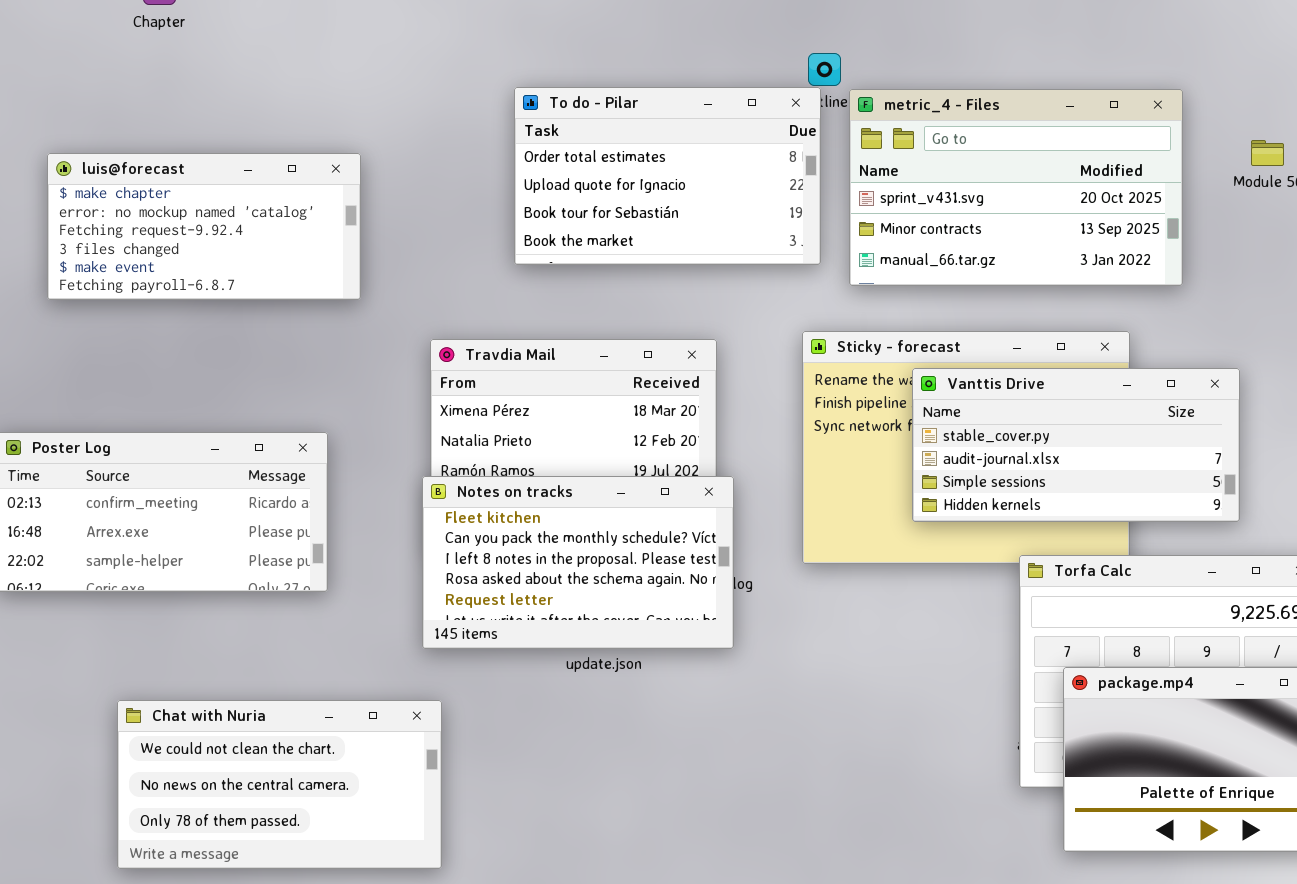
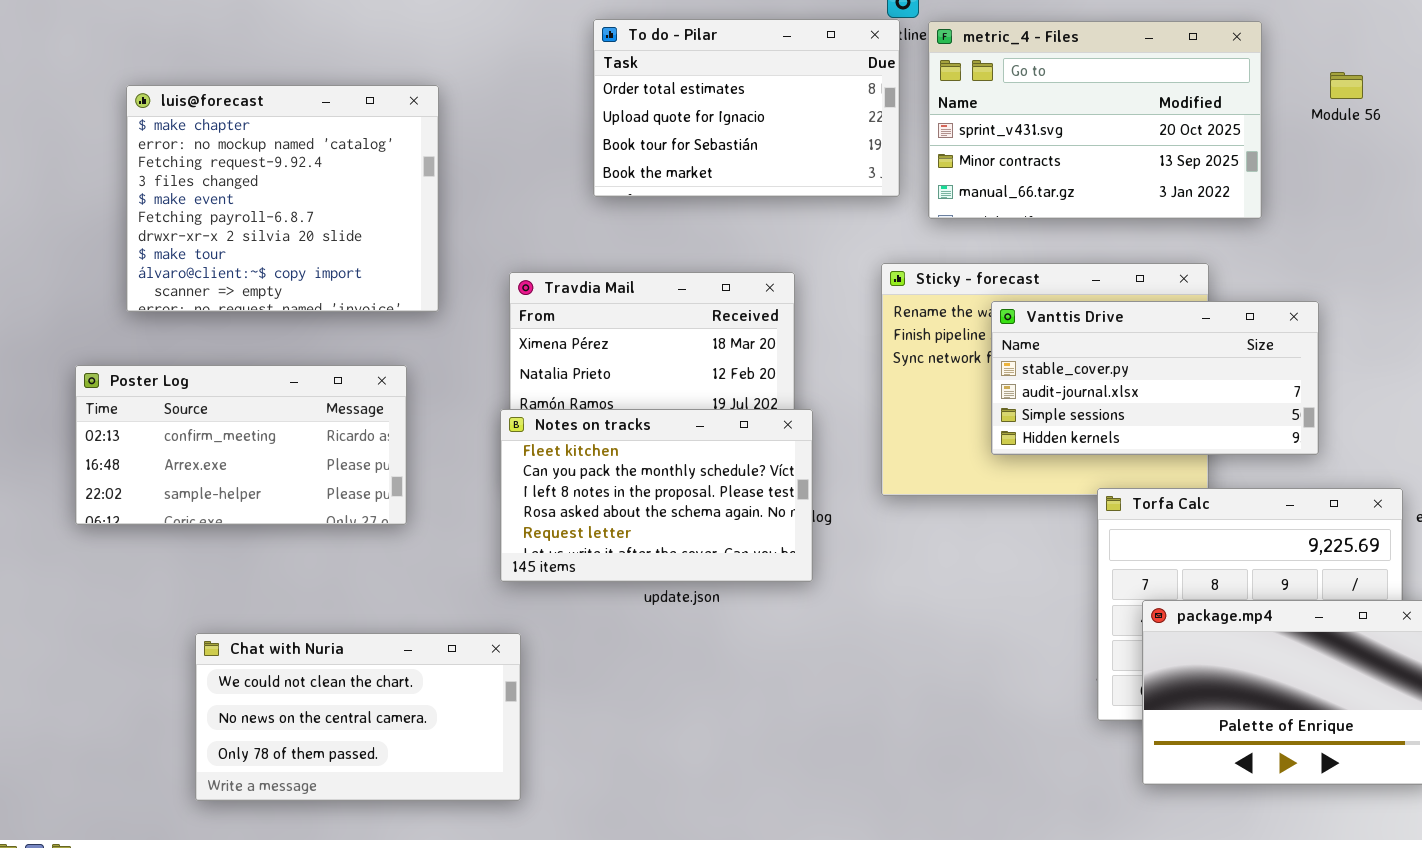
luis@forecast: [47,153,361,300] -> [126,85,439,312], resized

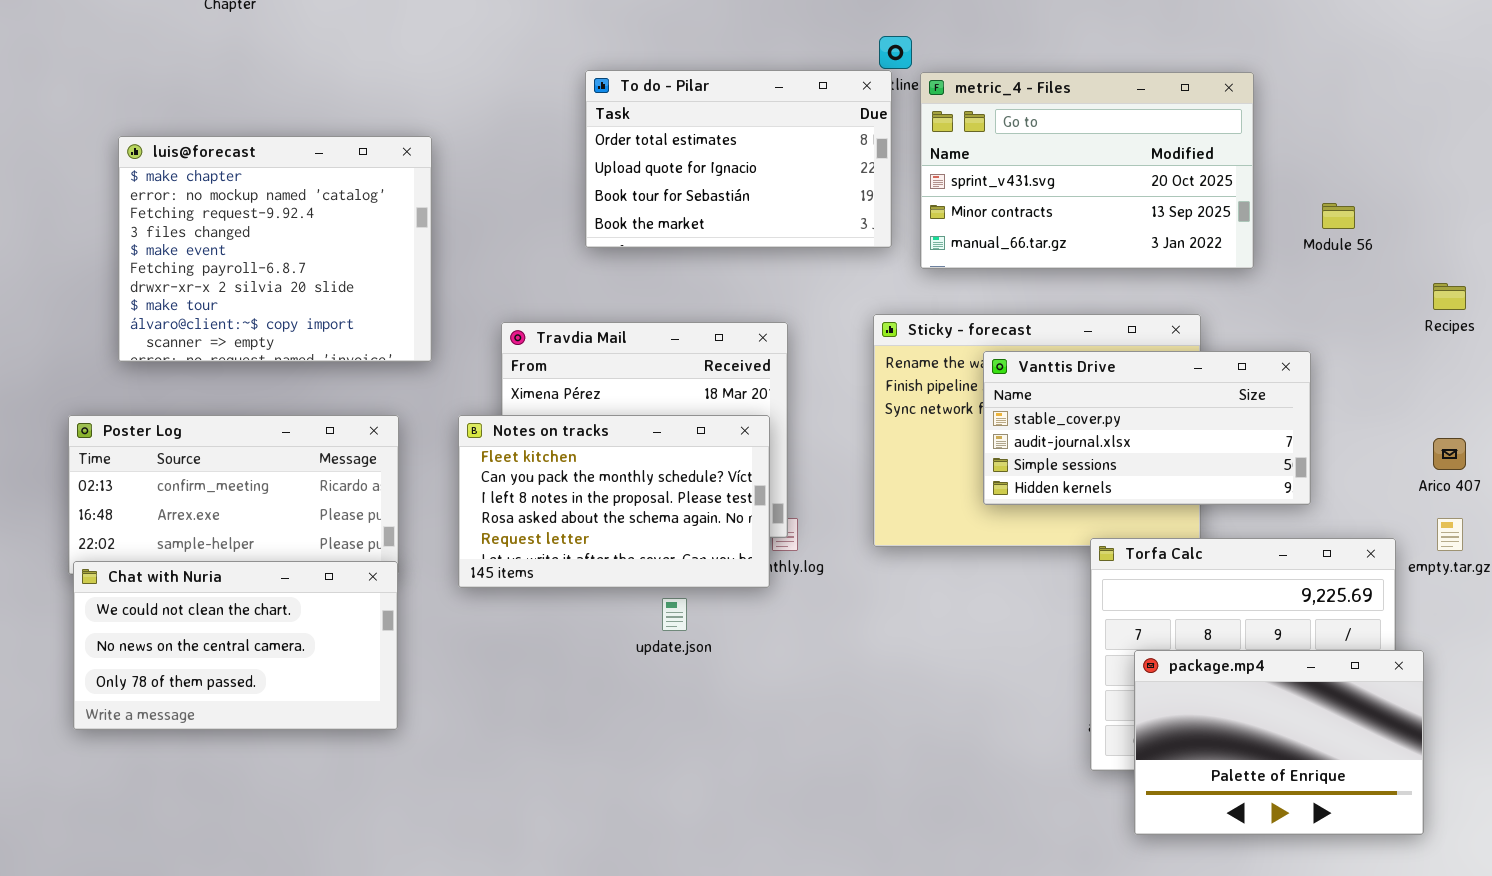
Module 56: [1330,72,1363,99] -> [1322,203,1355,229], moved
Notes on tracks: [500,409,813,582] -> [458,415,770,588], moved
Chat with Nuria: [195,633,521,801] -> [73,561,398,730], moved

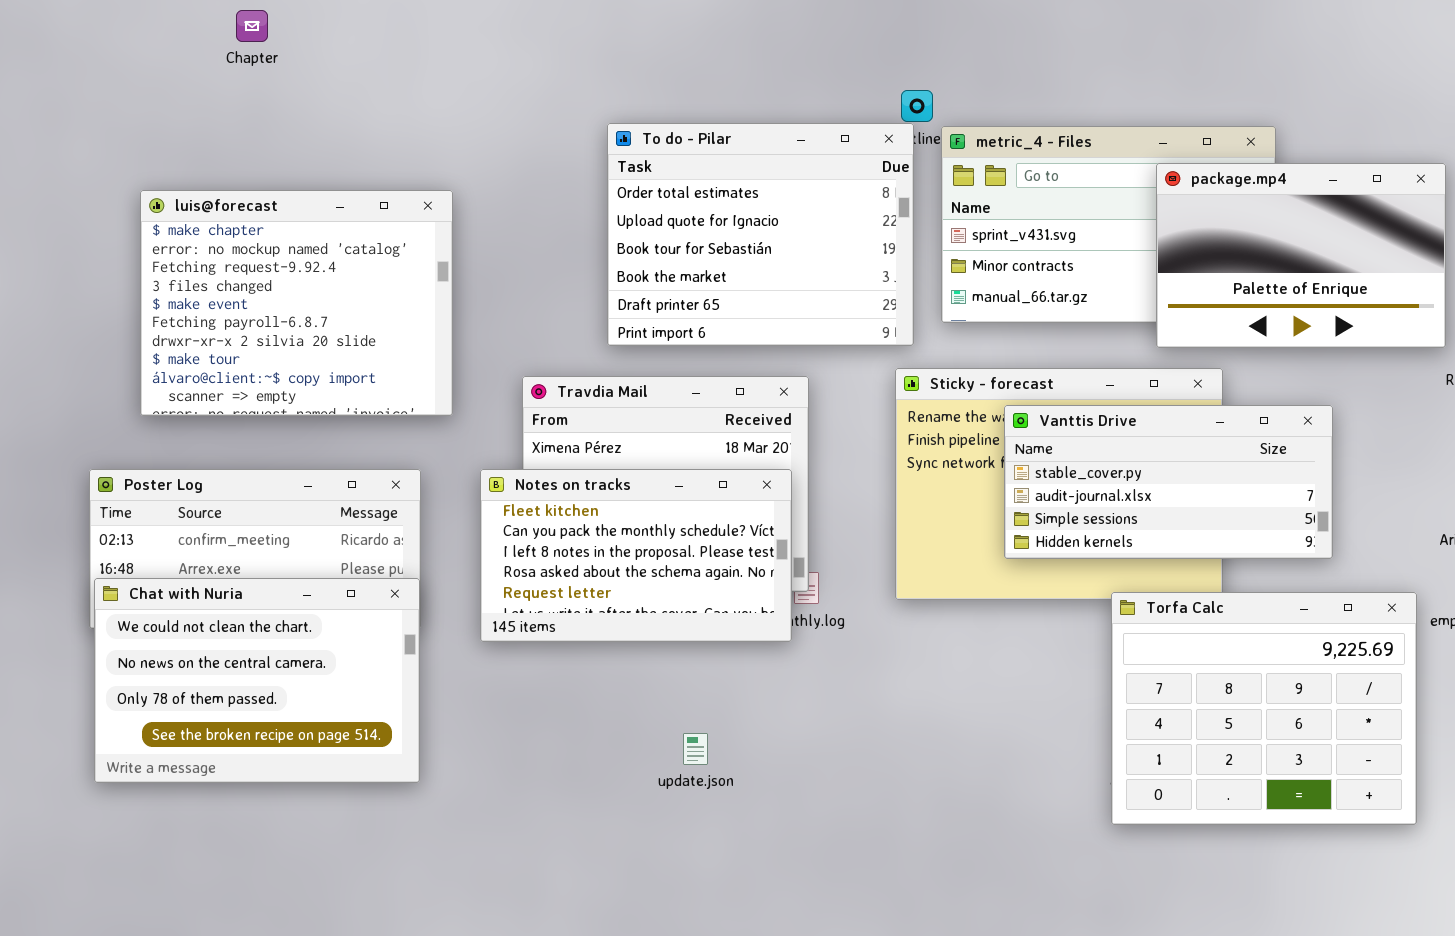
To do - Pilar: [585,70,892,248] -> [607,123,914,346], resized
Chat with Nuria: [73,561,398,730] -> [94,578,420,783], resized
update.json: [662,598,687,631] -> [683,733,708,765], moved
package.mp4: [1134,650,1424,835] -> [1156,163,1446,348], moved

